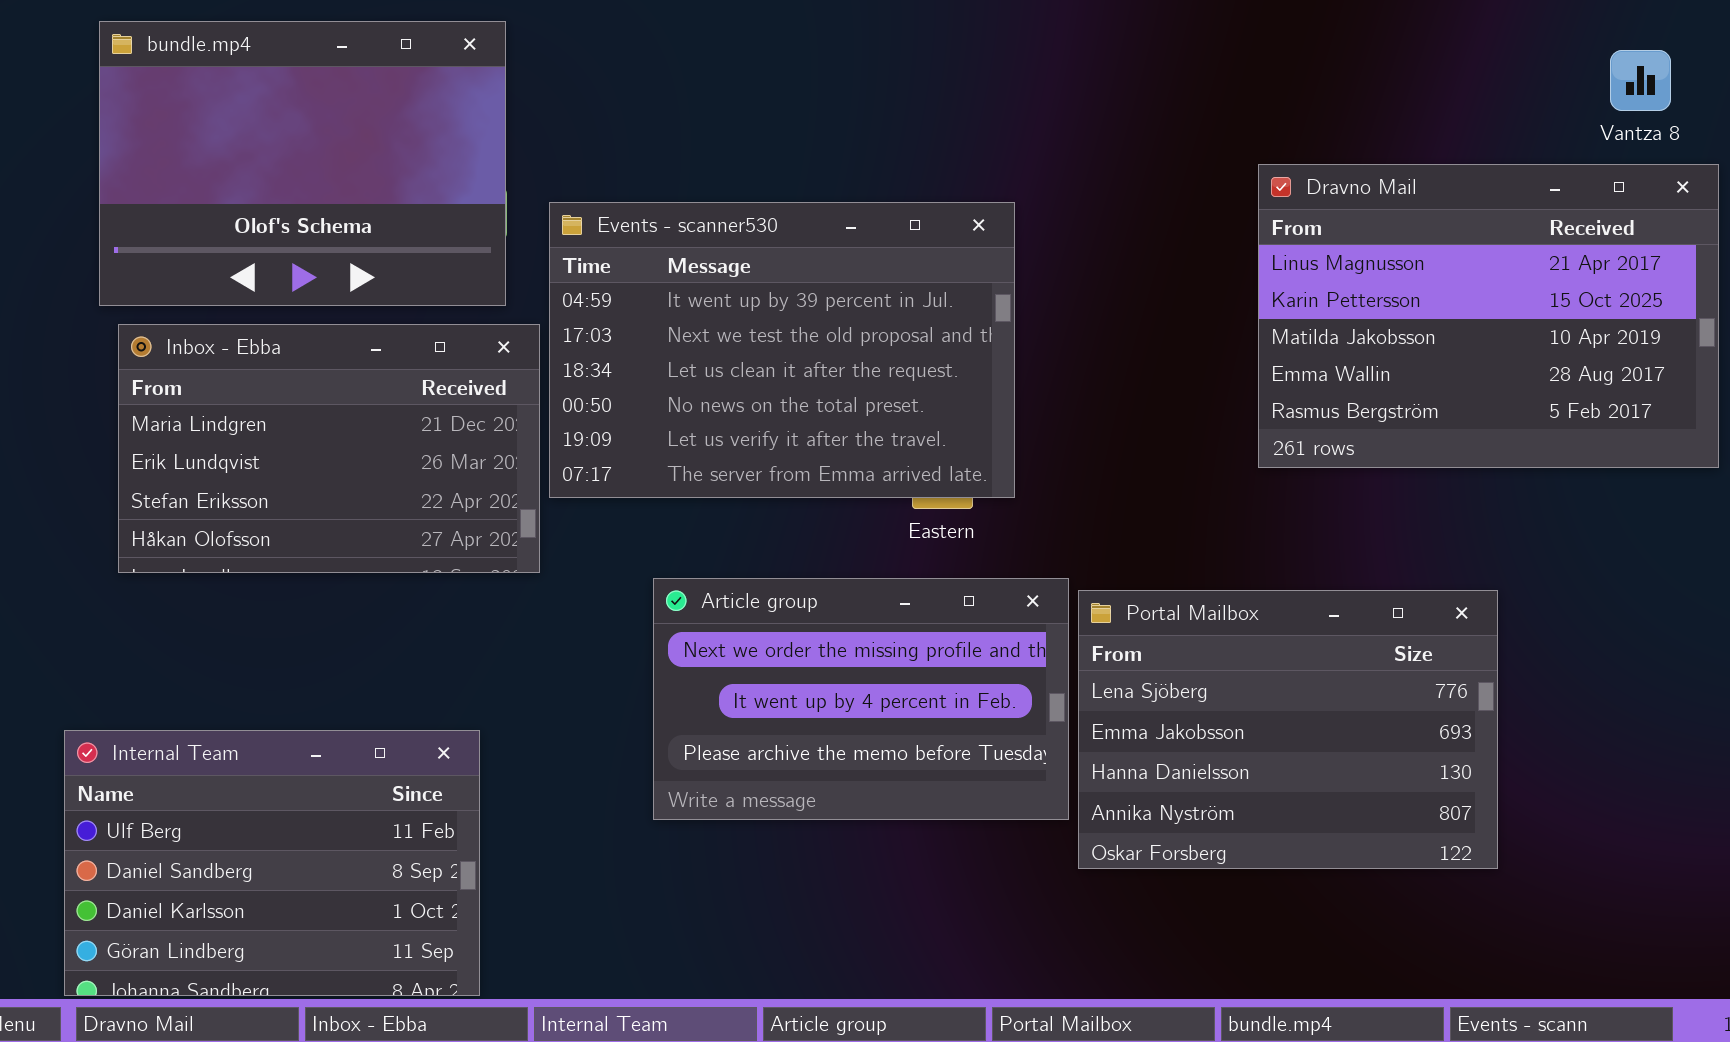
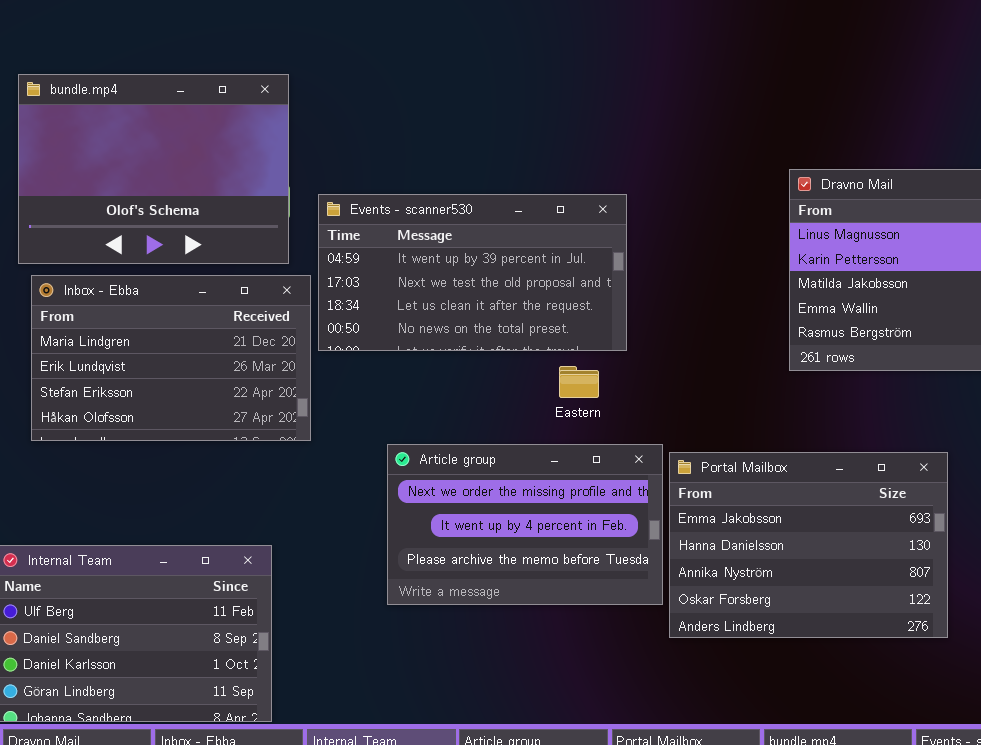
Events - scanner530: [549,202,1015,498] -> [318,194,627,351], resized
Portal Mailbox: [1078,590,1498,869] -> [669,452,948,638], scrolled down 1 row

